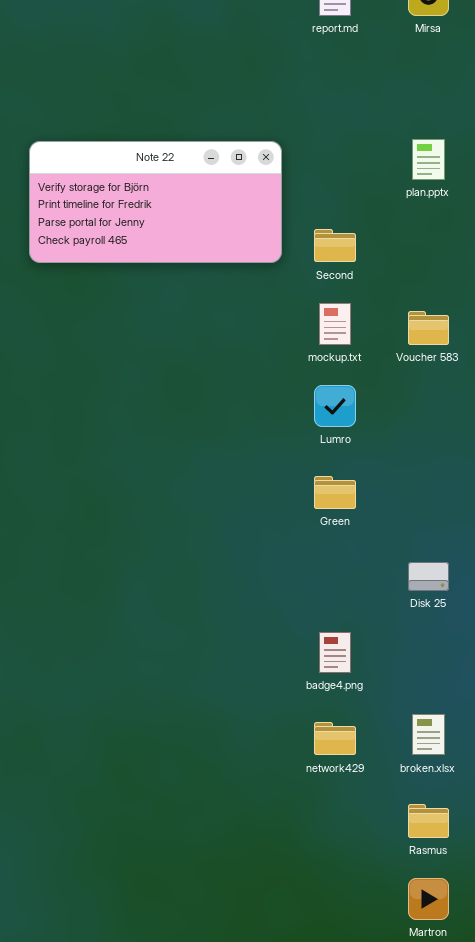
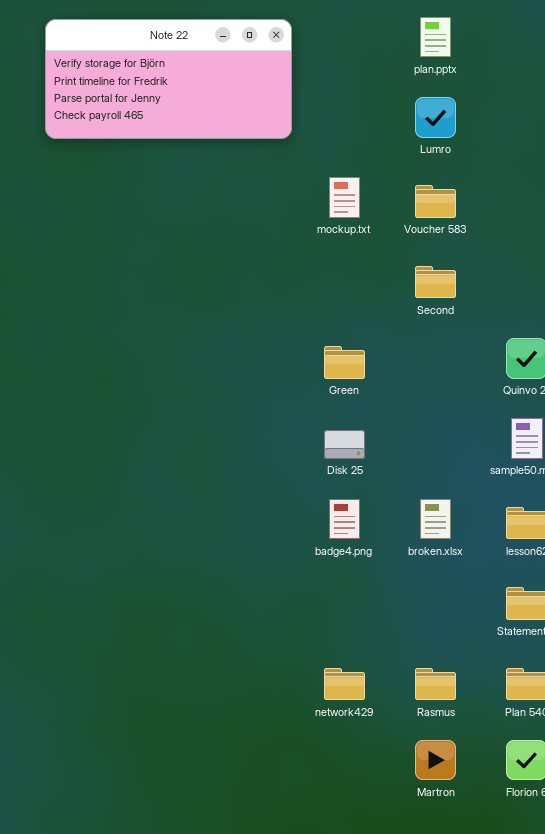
Second: [314,229,356,262] -> [415,266,456,298], moved
Lumro: [314,385,356,427] -> [415,97,456,138], moved
Disk 25: [408,562,449,591] -> [324,430,365,459], moved
broken.xlsx: [412,714,445,755] -> [420,499,451,539], moved
network429: [314,722,356,755] -> [324,668,365,700], moved

